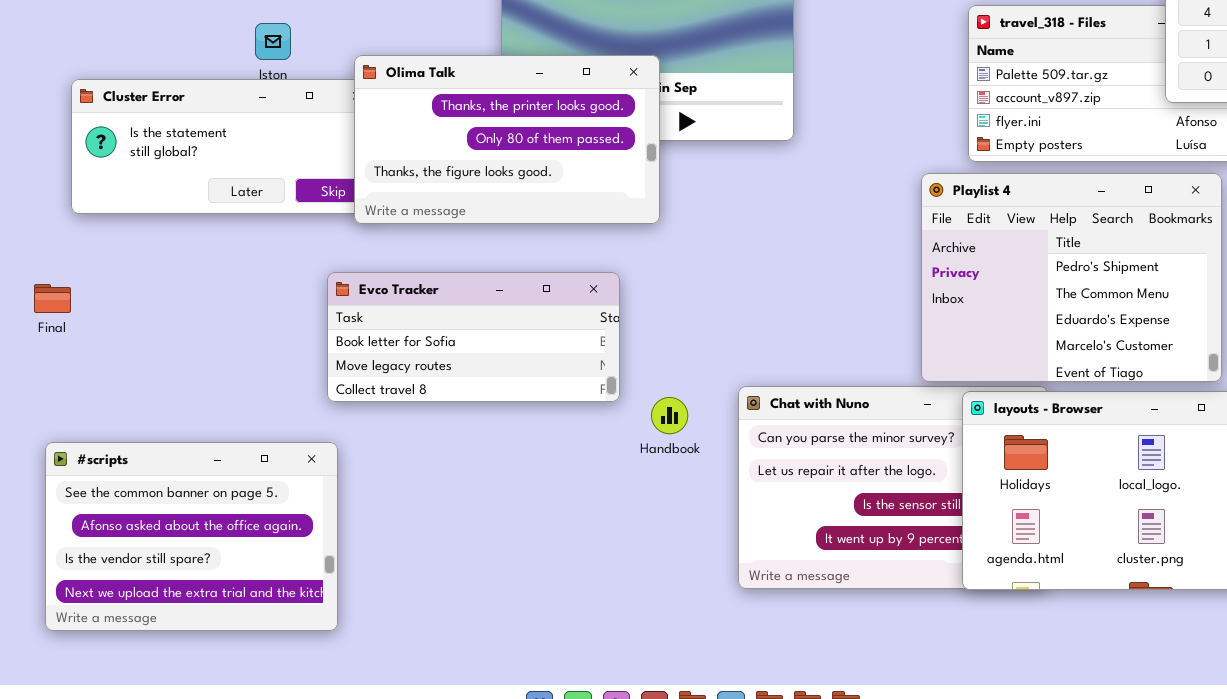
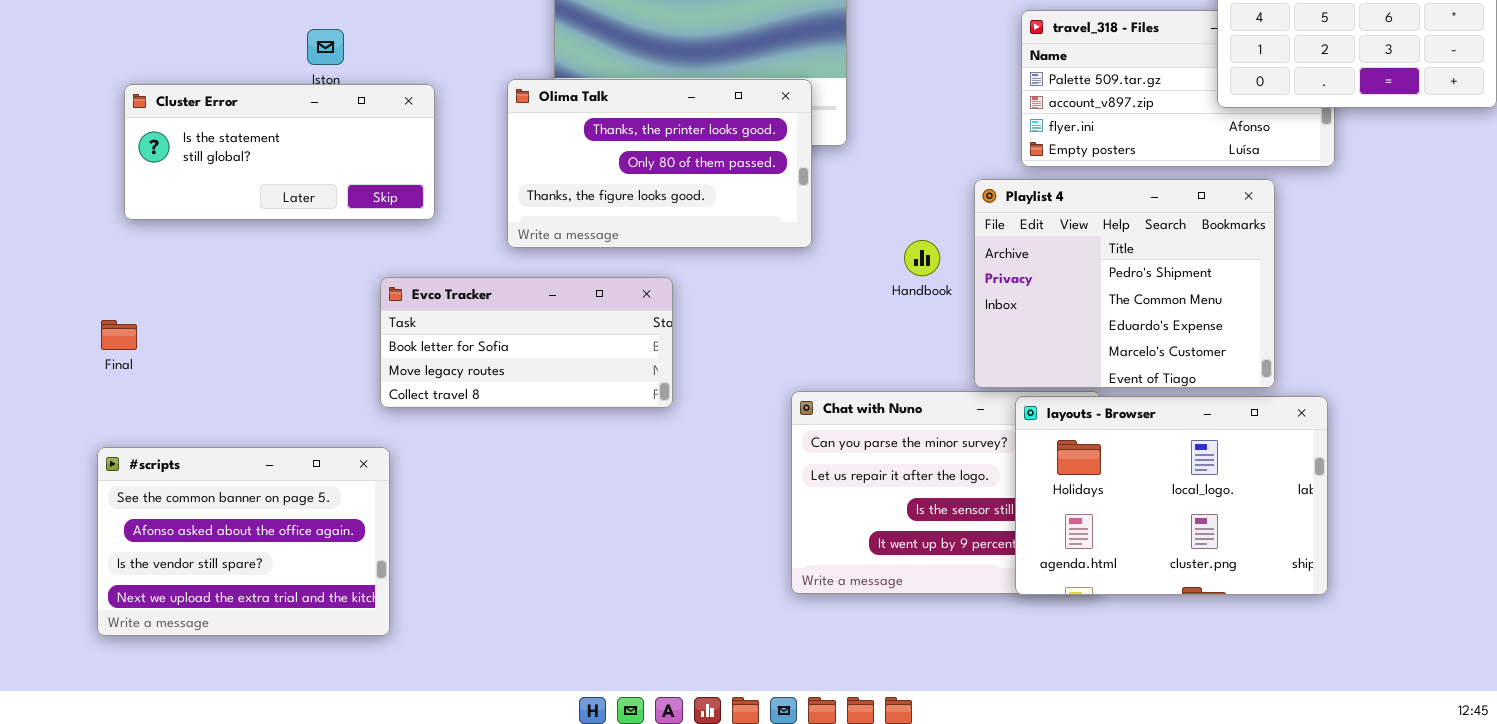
Olima Talk: [354,55,660,224] -> [507,79,812,248], moved
Final: [34,284,71,313] -> [101,320,137,350], moved
Handbook: [651,397,688,434] -> [904,240,940,276], moved

